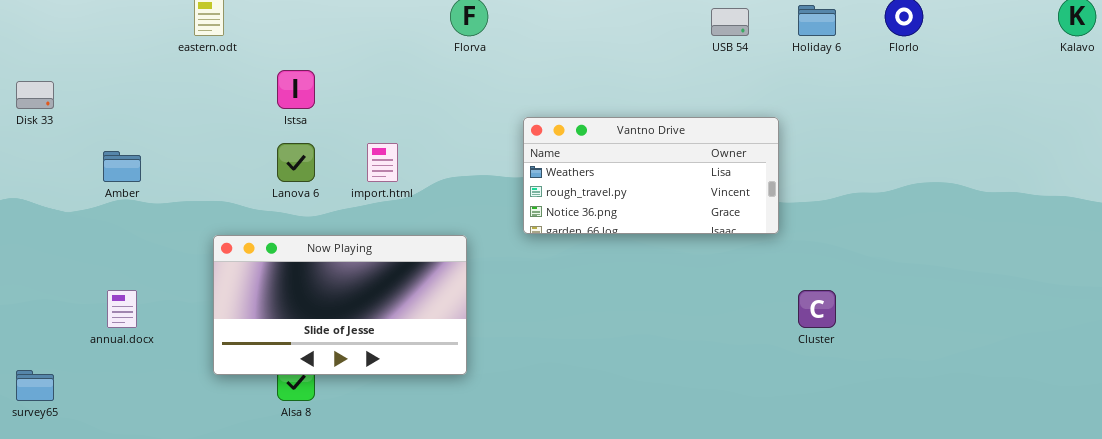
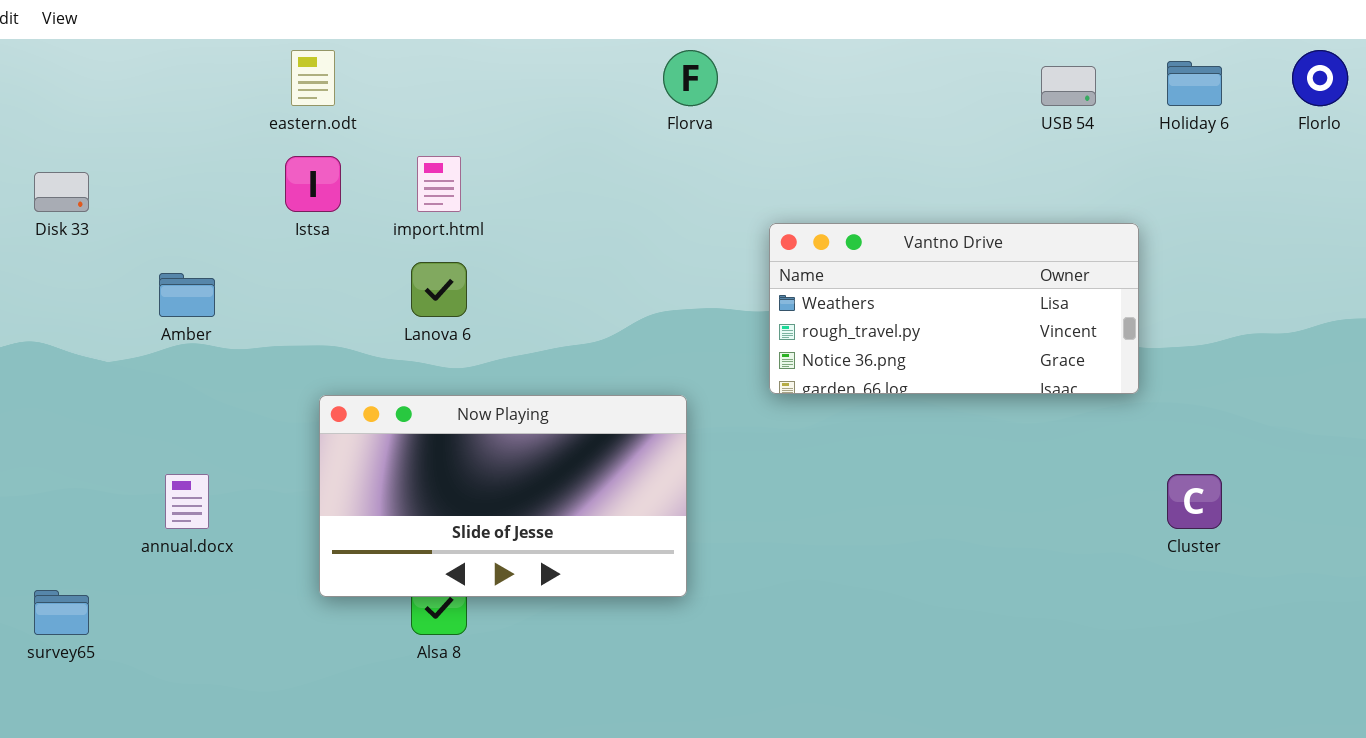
Istsa: [277,70,315,109] -> [285,156,341,212], moved
import.html: [367,143,398,182] -> [417,156,461,212], moved

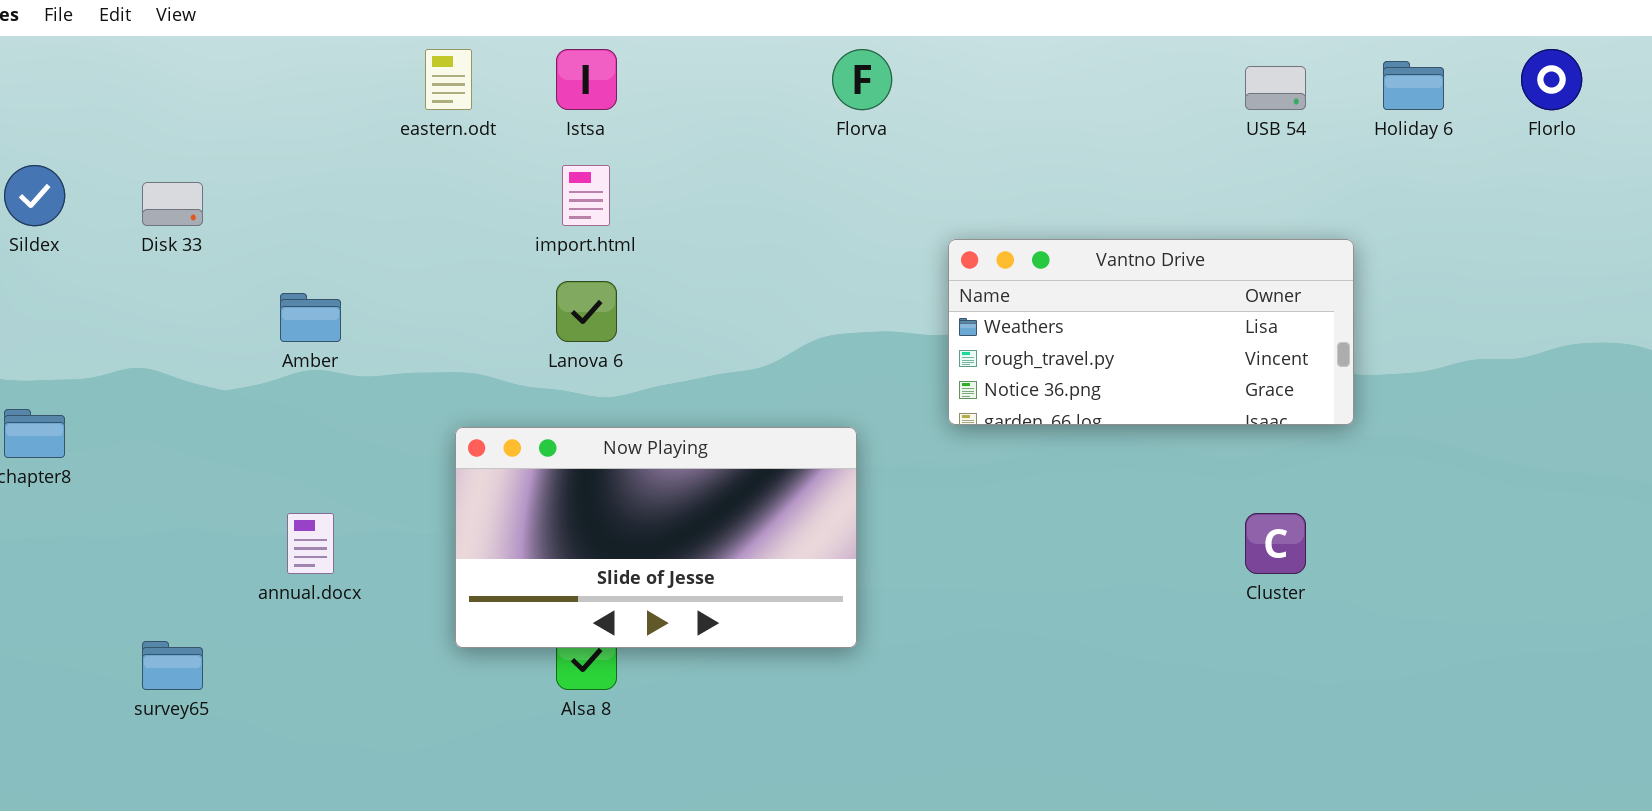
Istsa: [285,156,341,212] -> [556,49,617,110], moved
Cluster: [1167,474,1222,529] -> [1245,513,1306,574], moved

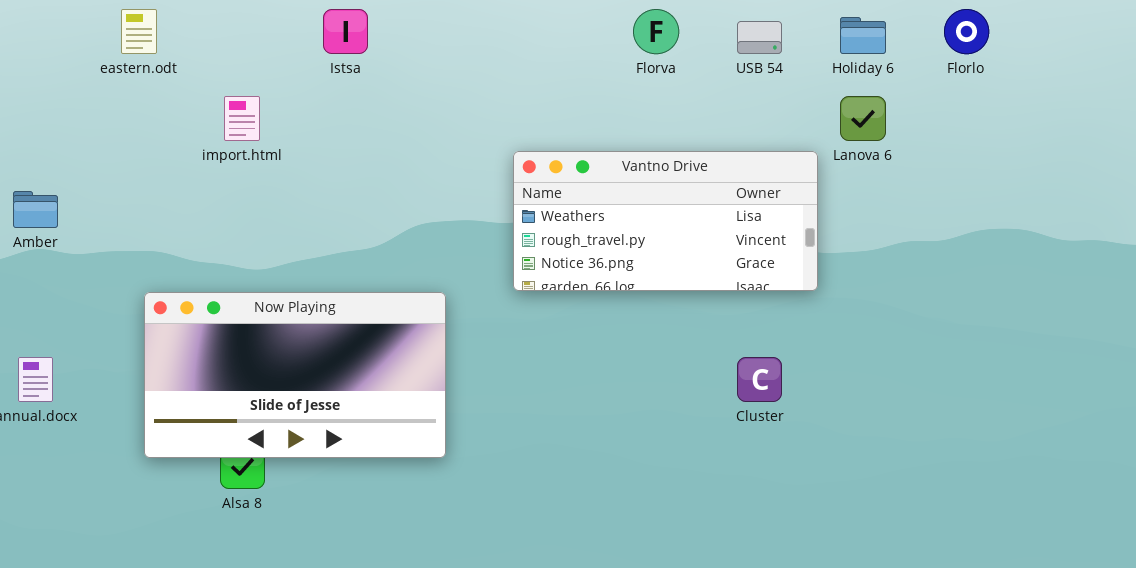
Istsa: [556,49,617,110] -> [323,9,368,54], moved
Florva: [832,49,892,110] -> [633,9,679,54], moved
Lanova 6: [556,281,617,342] -> [840,96,886,141], moved

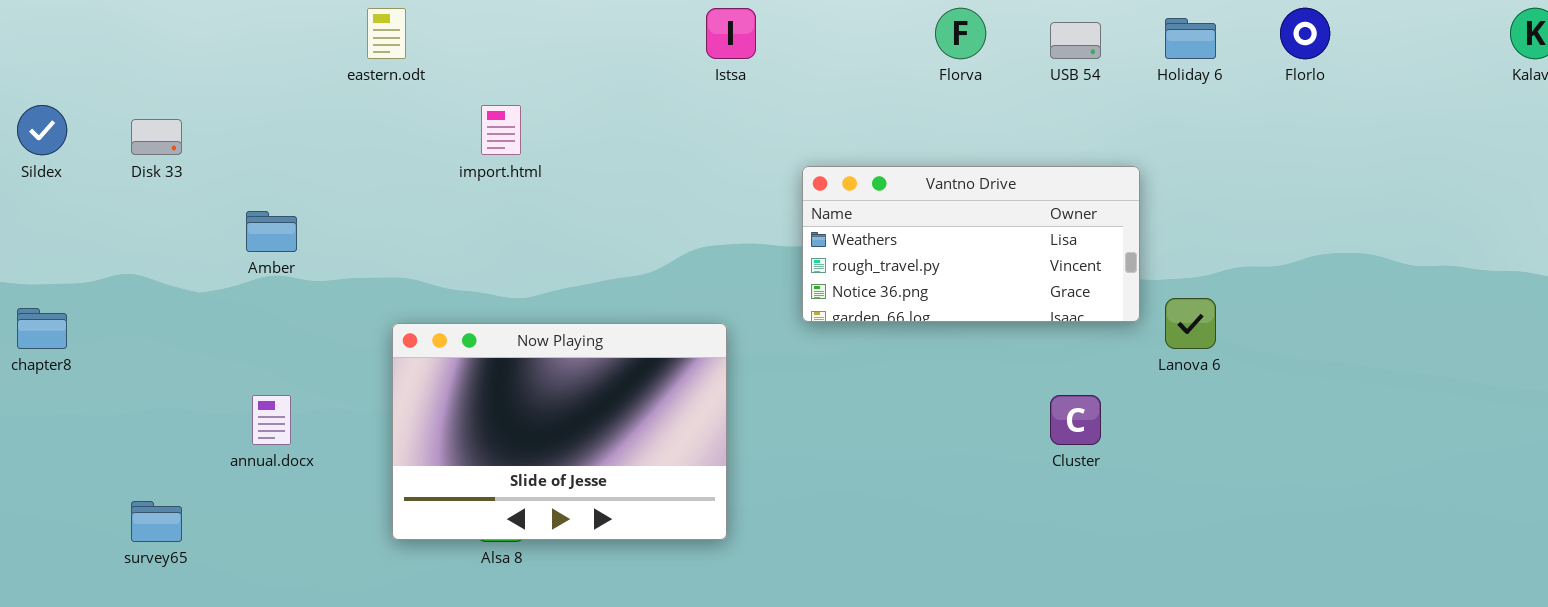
Istsa: [323,9,368,54] -> [706,8,756,59], moved
Lanova 6: [840,96,886,141] -> [1165,298,1216,349], moved
Now Playing: [144,292,446,458] -> [392,323,727,540], resized

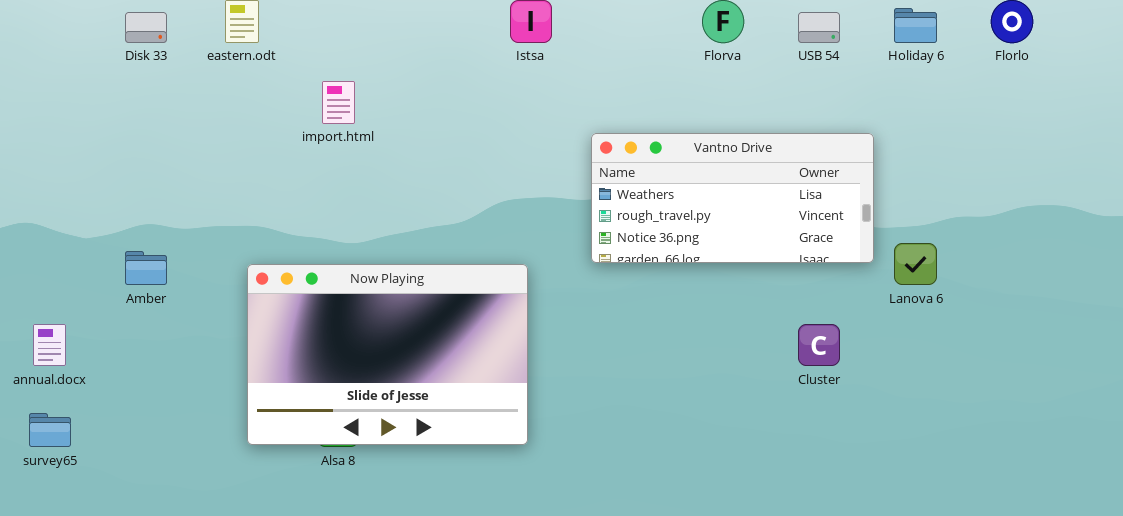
Disk 33: [131,119,182,155] -> [125,12,167,43], moved
Amber: [246,211,297,252] -> [125,251,167,285], moved
annual.docx: [252,395,291,445] -> [33,324,66,366], moved

